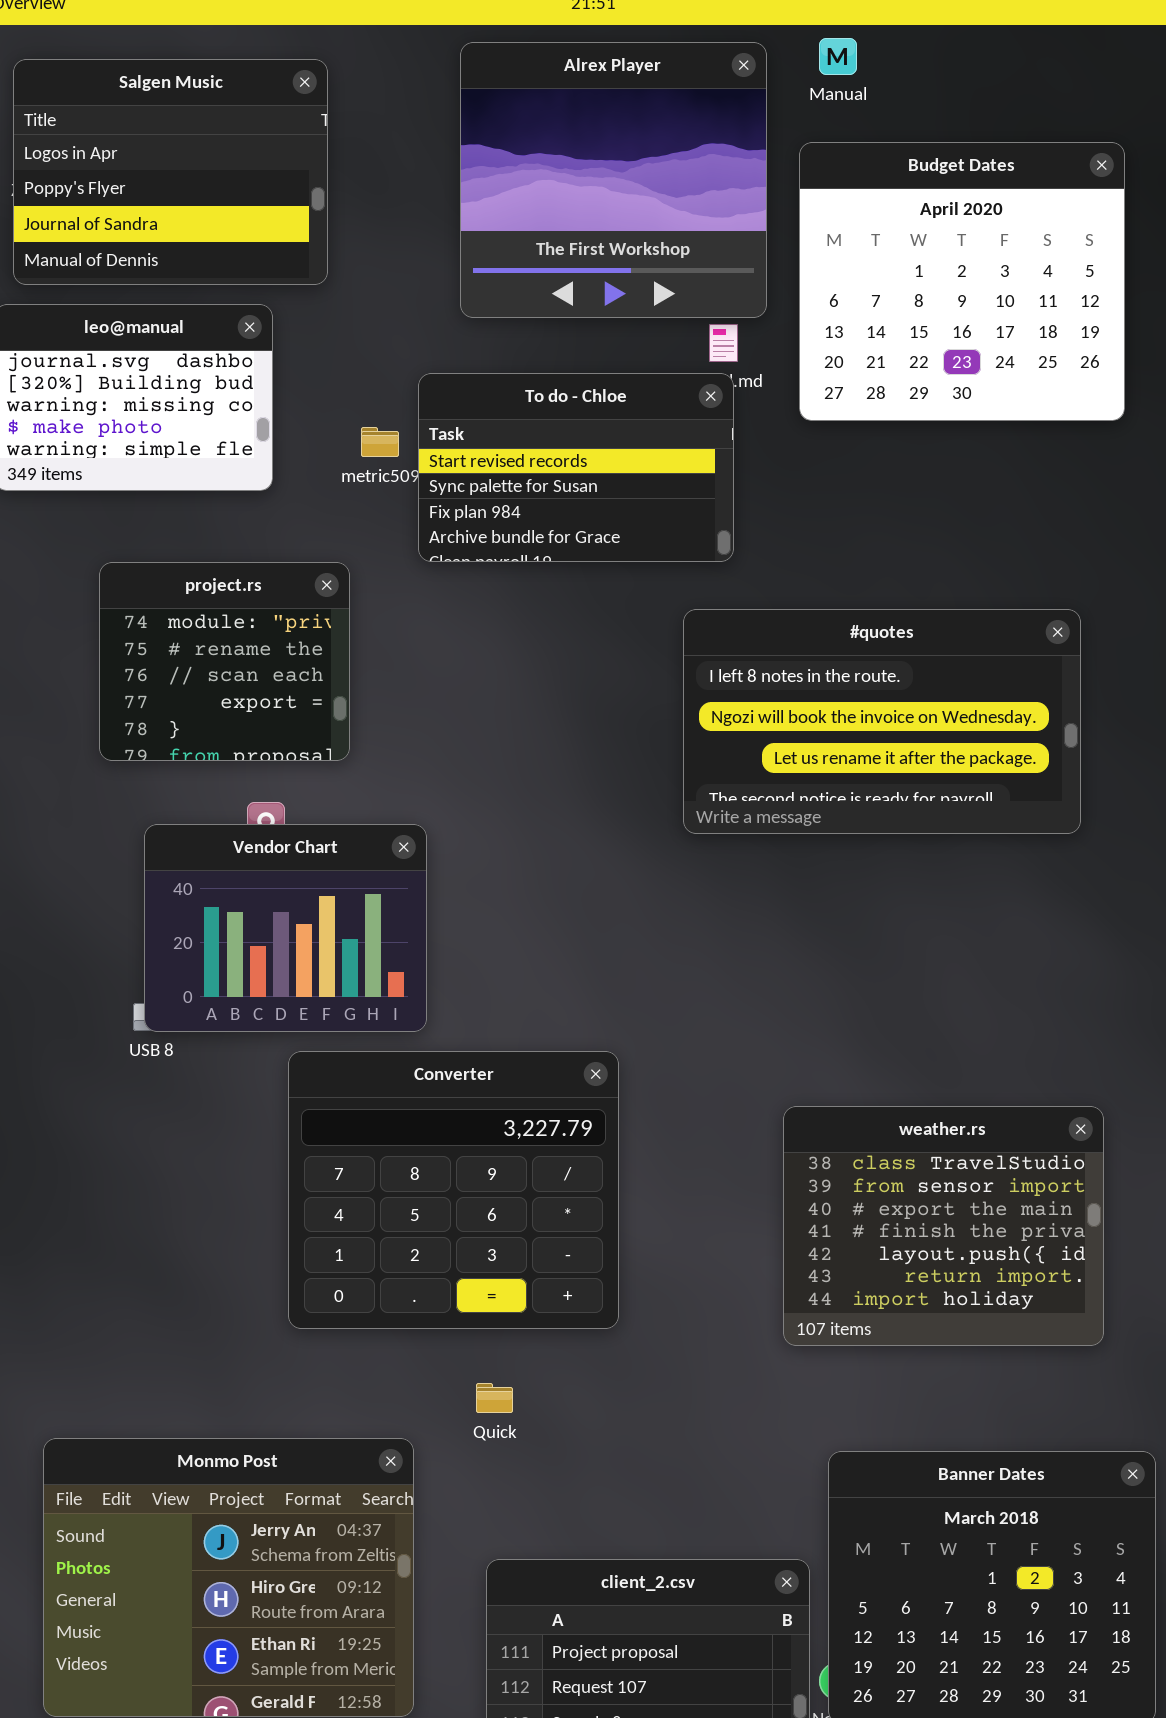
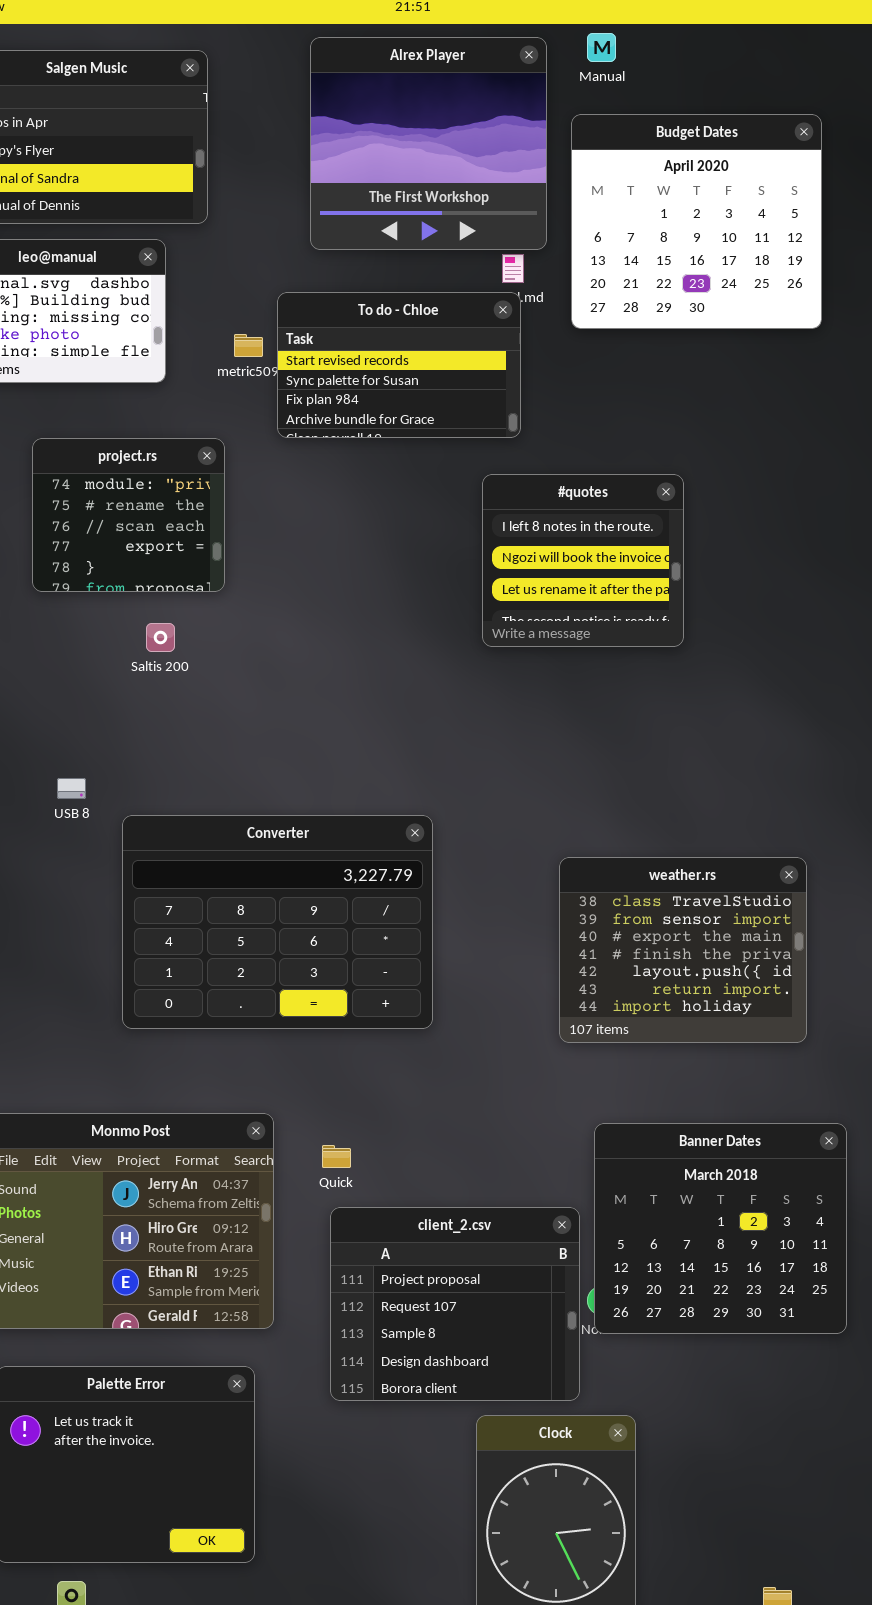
#quotes: [683,609,1081,834] -> [482,474,684,647], resized
Vendor Chart: [144,824,427,1032] -> none, closed
Converter: [288,1051,619,1329] -> [122,815,433,1029], resized
Quick: [476,1383,513,1413] -> [322,1145,351,1168], moved

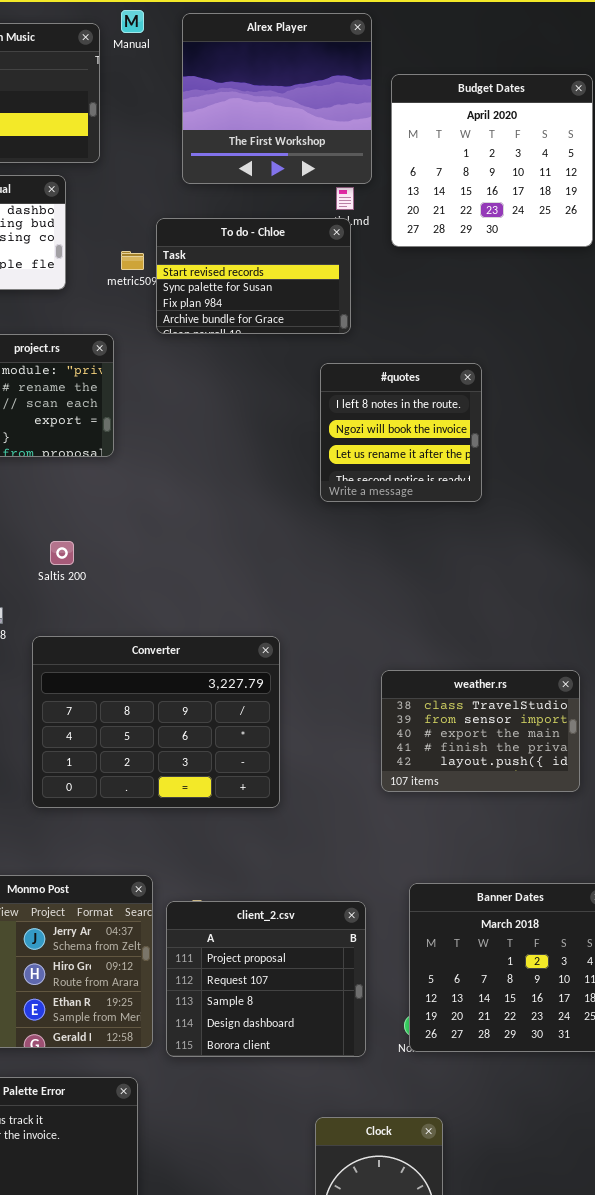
Manual: [587,33,616,62] -> [121,10,144,33], moved
Saltis 200: [146,623,175,652] -> [50,541,74,565], moved
weather.rs: [559,857,807,1043] -> [381,670,580,792], resized
client_2.csv: [330,1207,580,1401] -> [166,901,366,1057], moved

